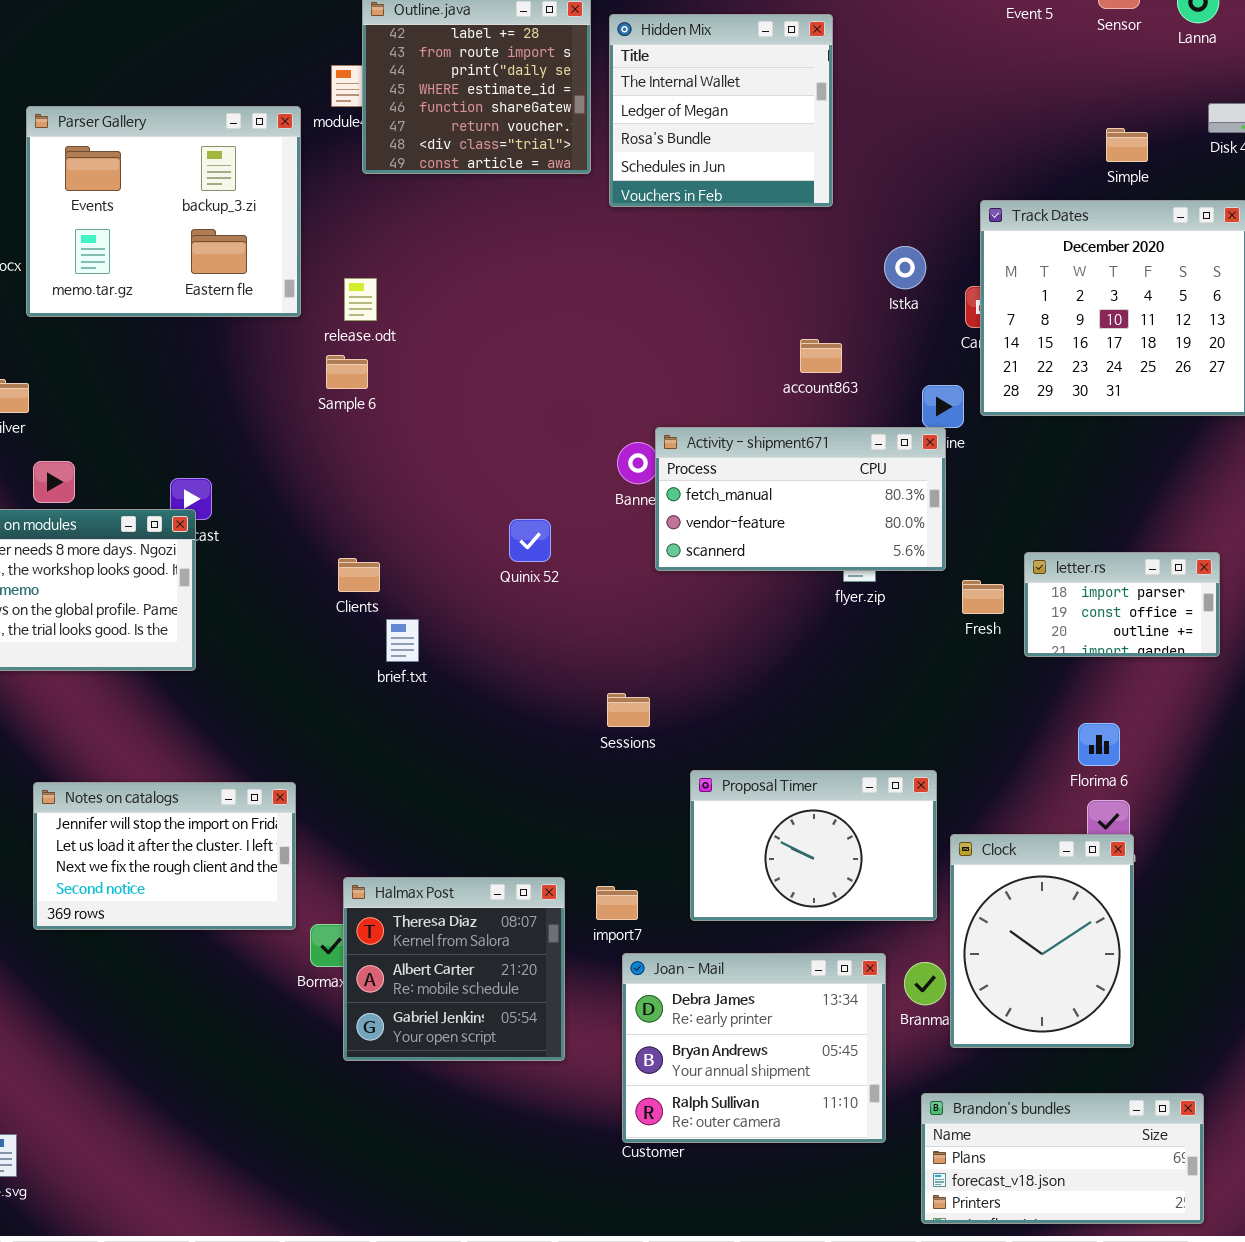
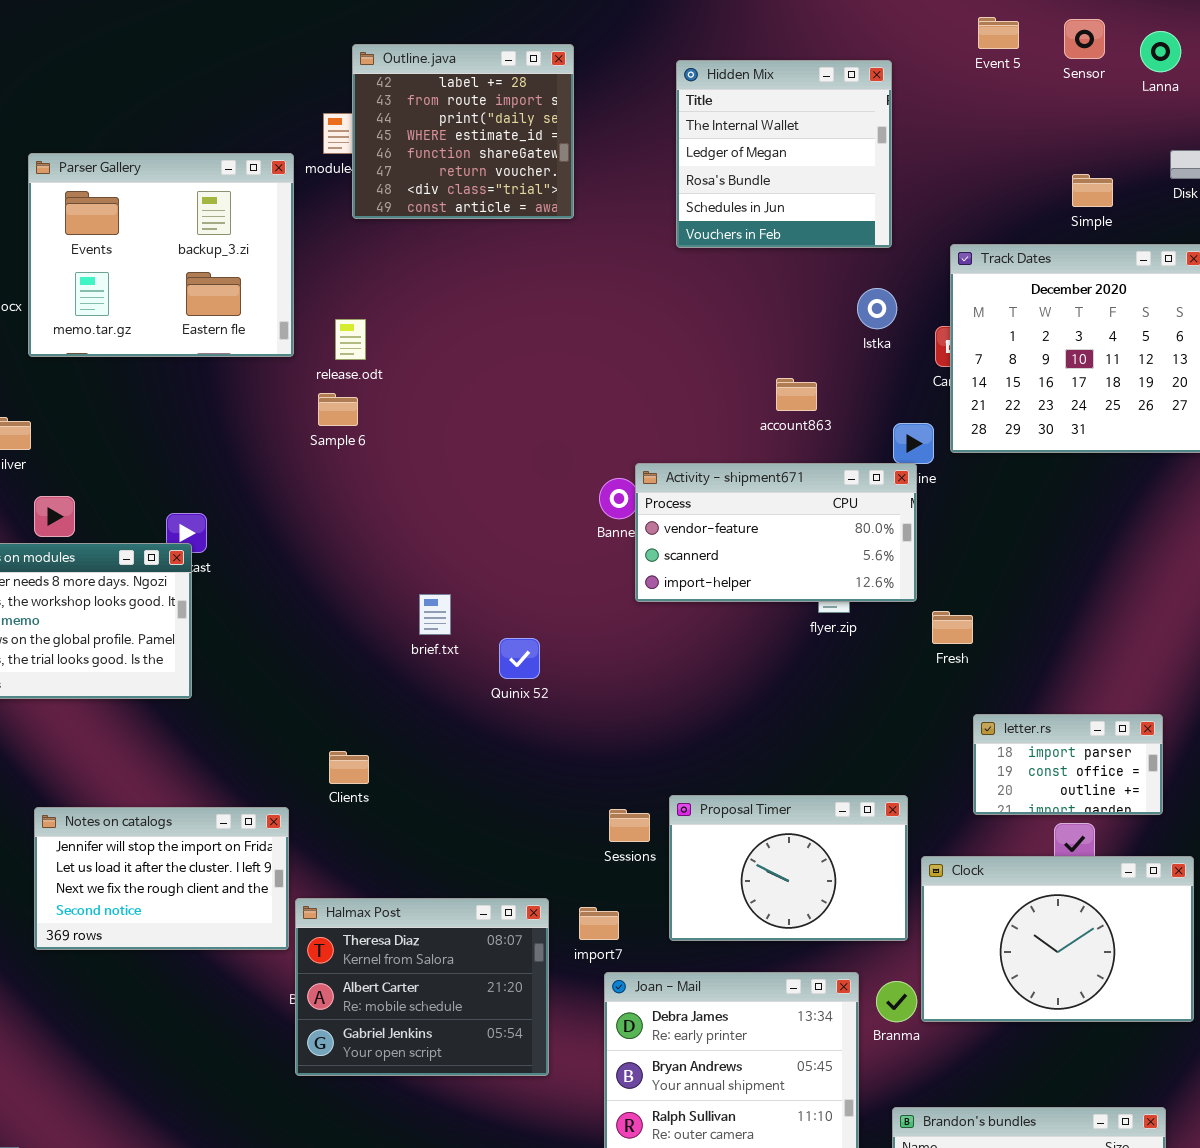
Hidden Mix: [609,14,833,207] -> [676,60,892,248], moved
Activity - shipment671: [655,427,946,571] -> [635,463,917,602], scrolled down 1 row
Quinix 52: [509,519,551,562] -> [499,638,540,679], moved
letter.rs: [1024,552,1220,657] -> [973,714,1163,815], moved
Clients: [338,558,380,592] -> [329,751,369,784], moved
brief.txt: [386,619,419,662] -> [419,594,451,635], moved
Sessions: [607,693,650,727] -> [609,809,650,842], moved
Clock: [950,834,1134,1048] -> [921,856,1194,1022], resized
Halmax Post: [343,877,565,1061] -> [295,898,549,1076], resized

